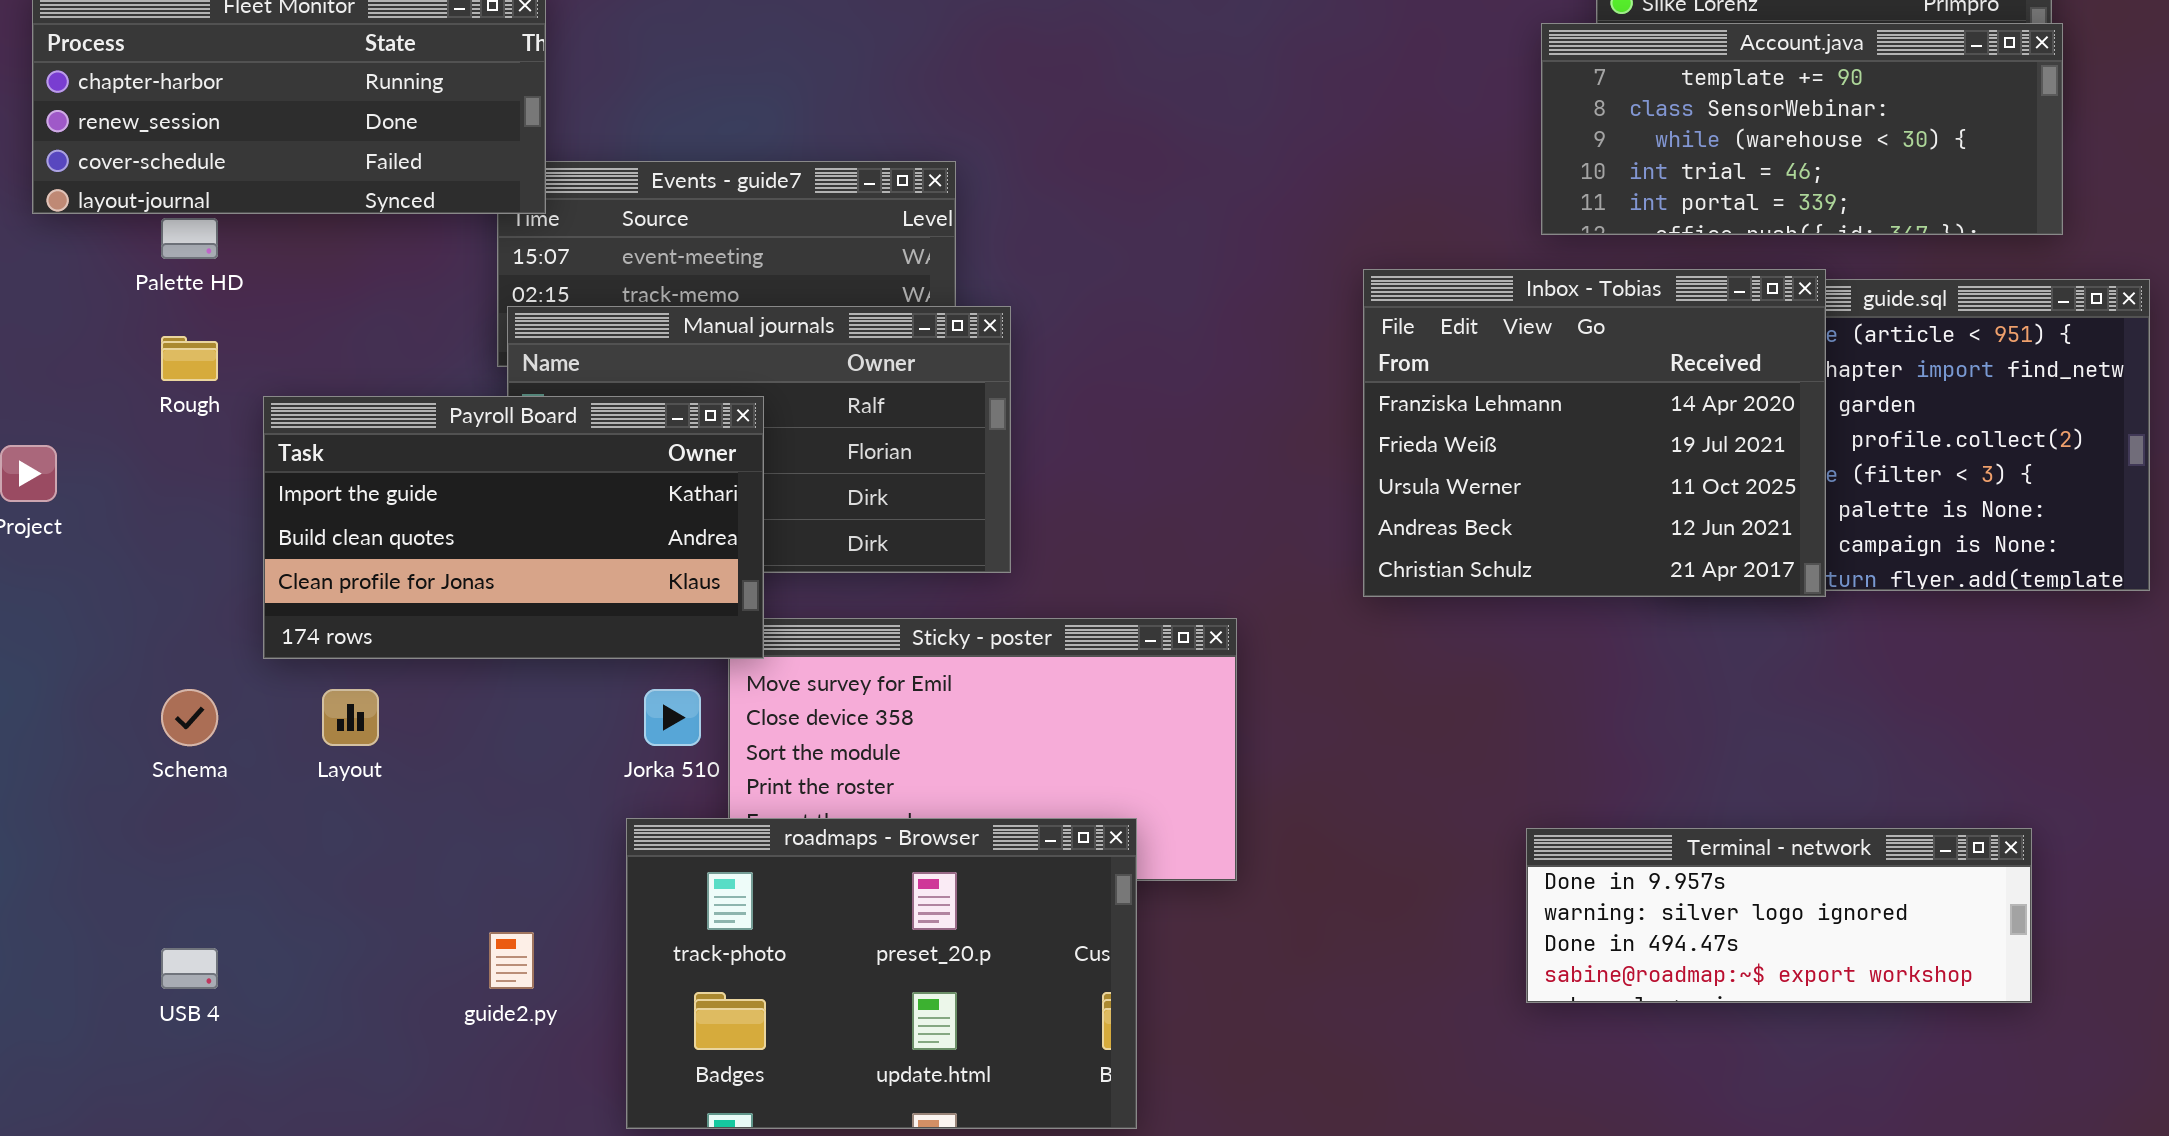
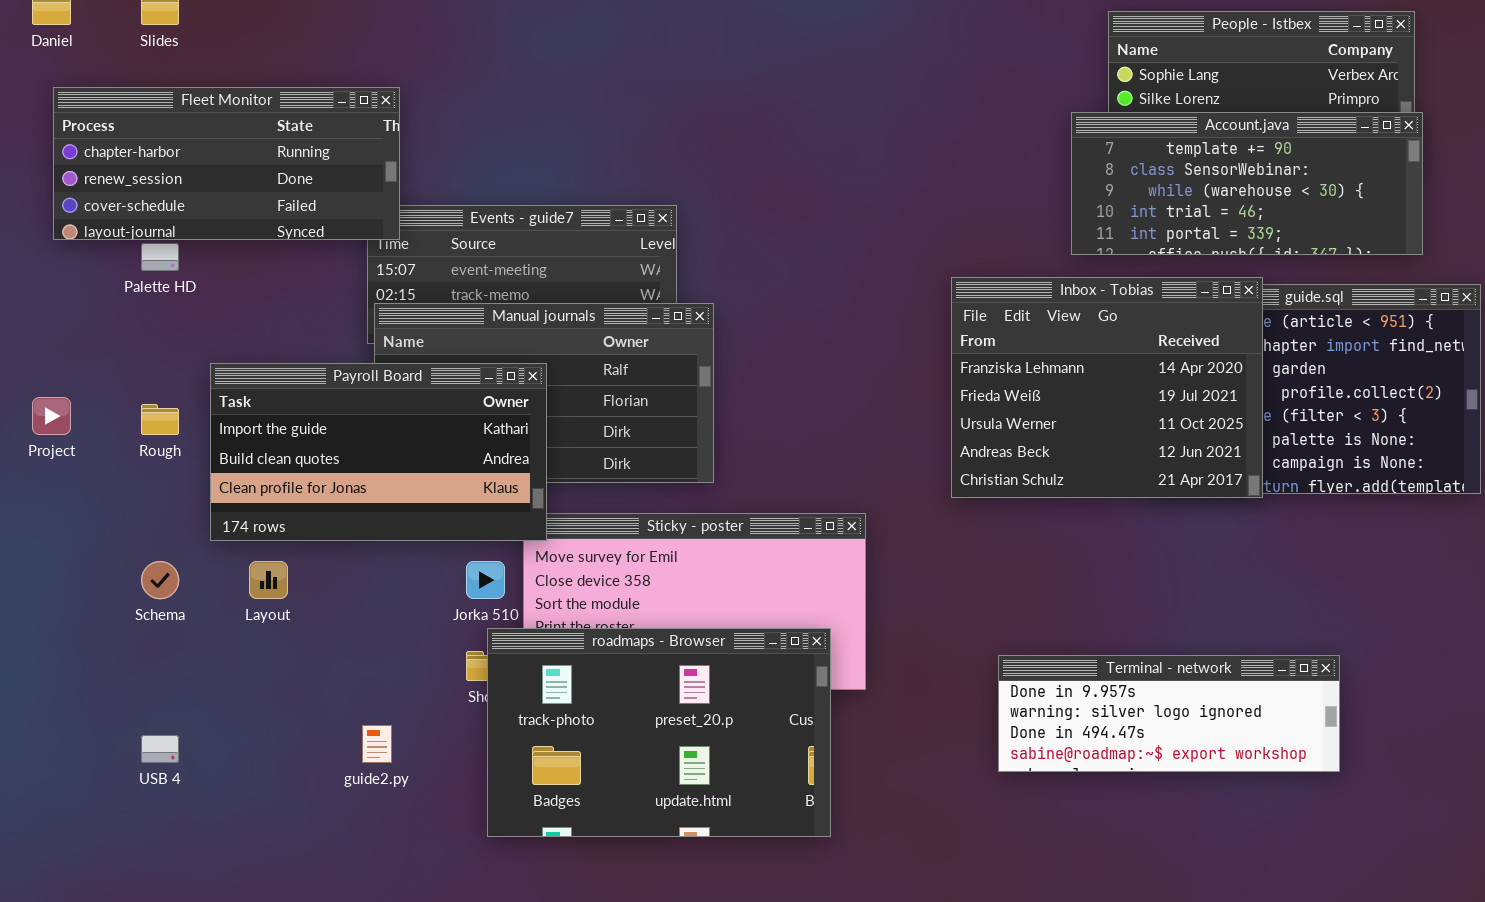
Rough: [161,336,218,381] -> [141,404,179,435], moved
roadmaps - Browser: [626,818,1137,1129] -> [487,628,831,837], moved
Terminal - network: [1526,828,2032,1003] -> [998,655,1340,772], moved

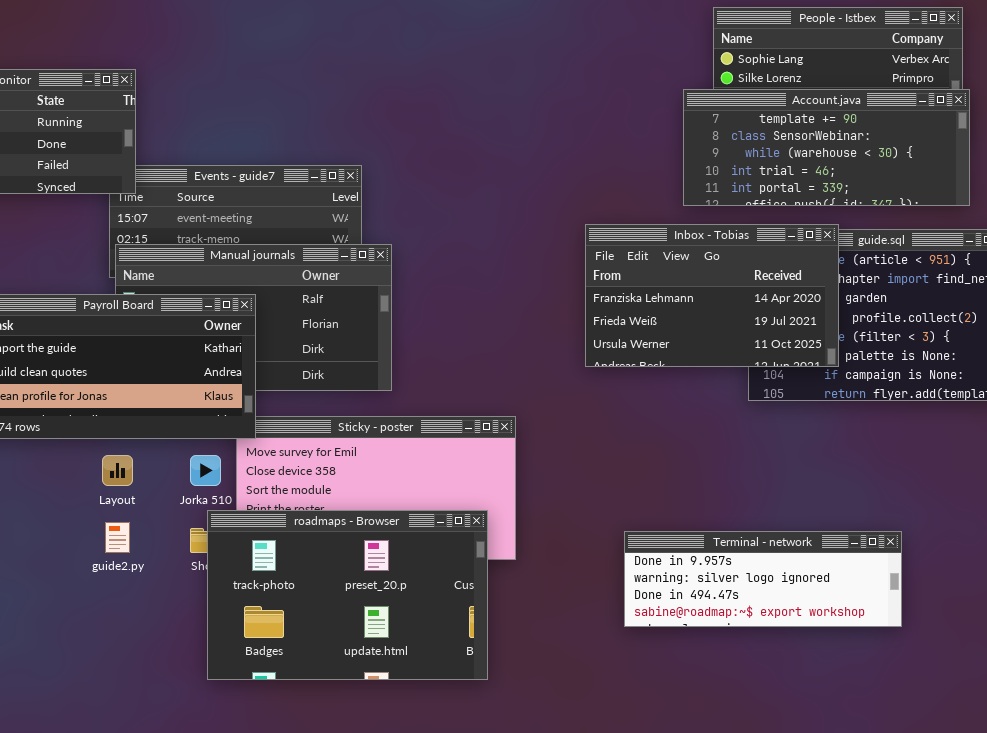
Inbox - Tobias: [951,277,1263,498] -> [585,224,839,367], resized
Layout: [249,561,288,599] -> [102,455,133,486], moved
guide2.py: [362,725,392,763] -> [105,522,130,553], moved

